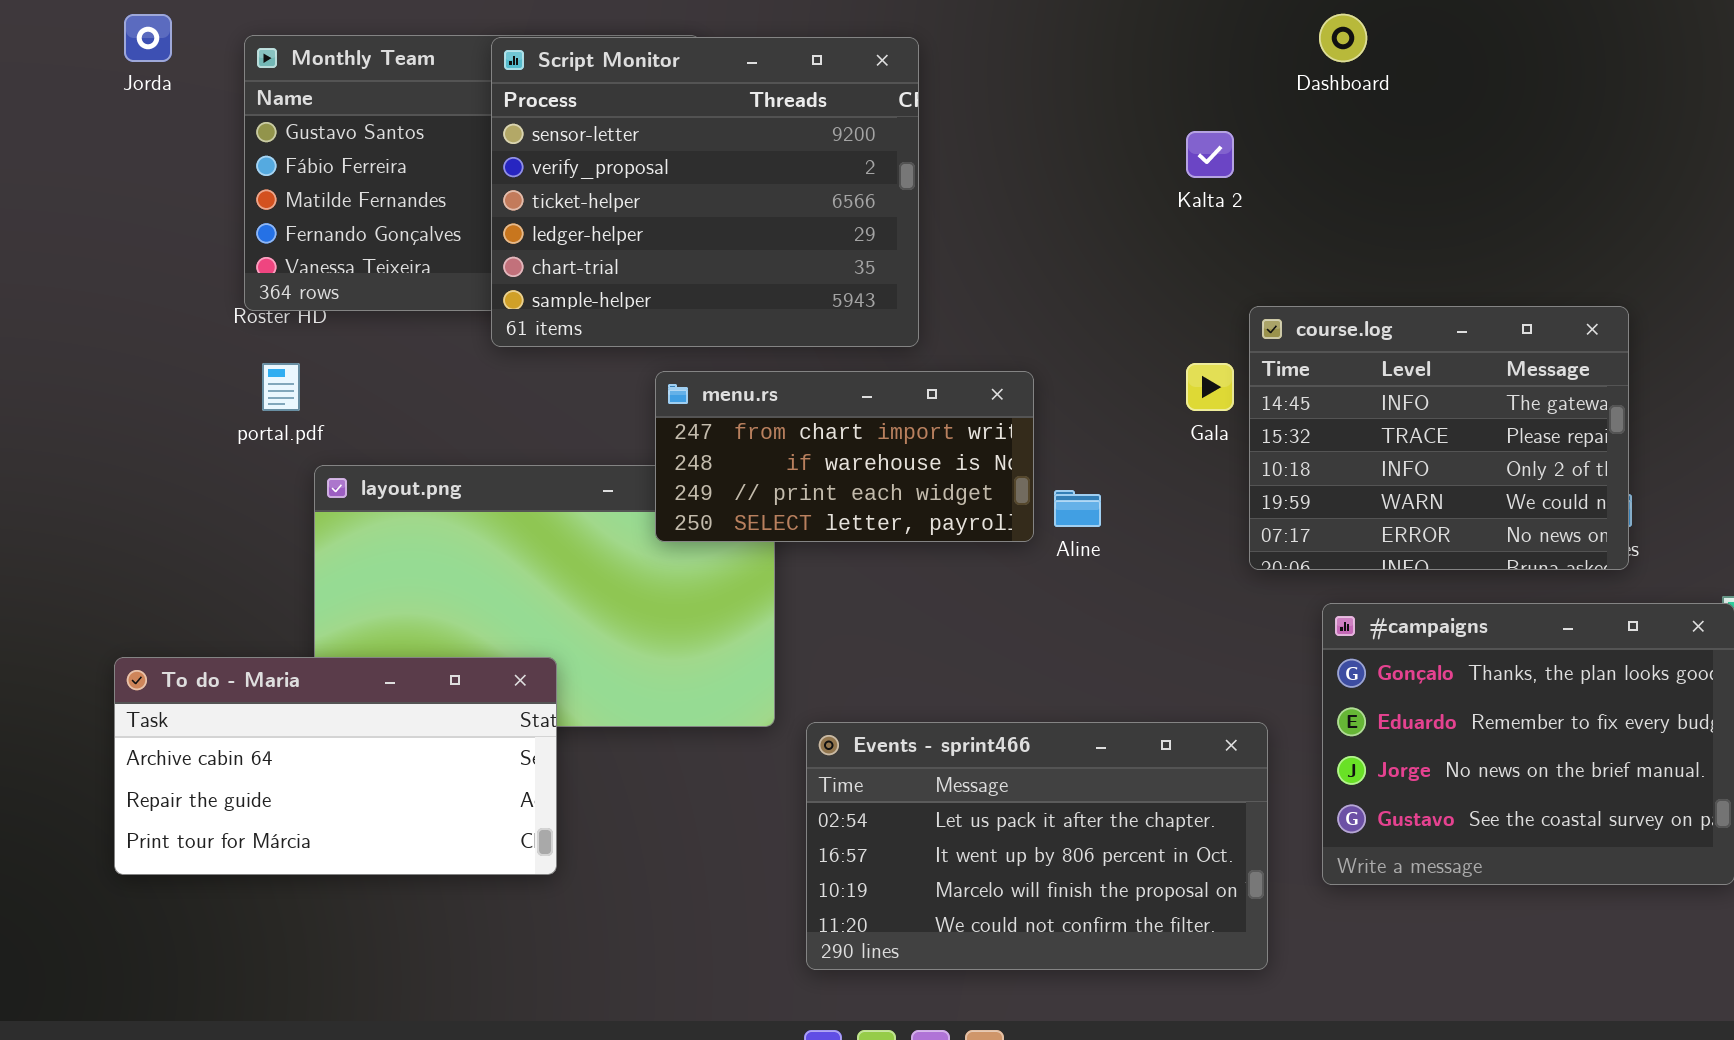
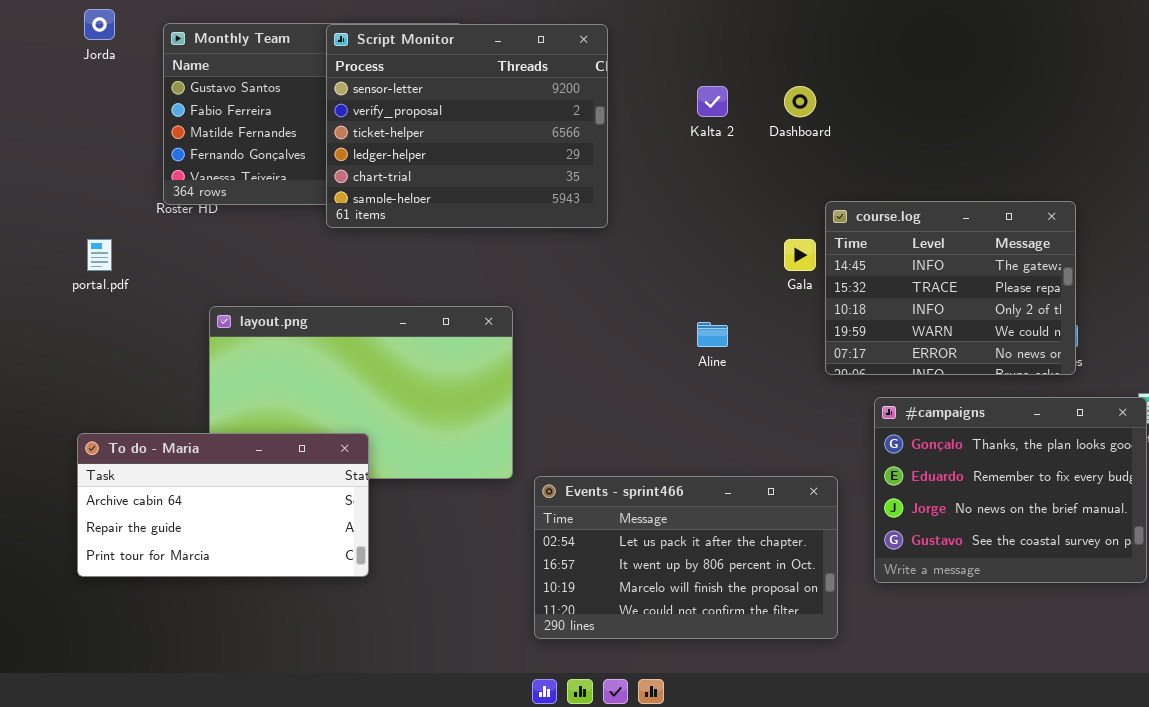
Dashboard: [1319,14,1367,62] -> [784,86,816,117], moved
Kalta 2: [1186,131,1234,178] -> [697,86,728,117], moved
portal.pdf: [262,363,300,411] -> [87,239,112,271], moved
menu.rs: [655,371,1034,542] -> none, closed

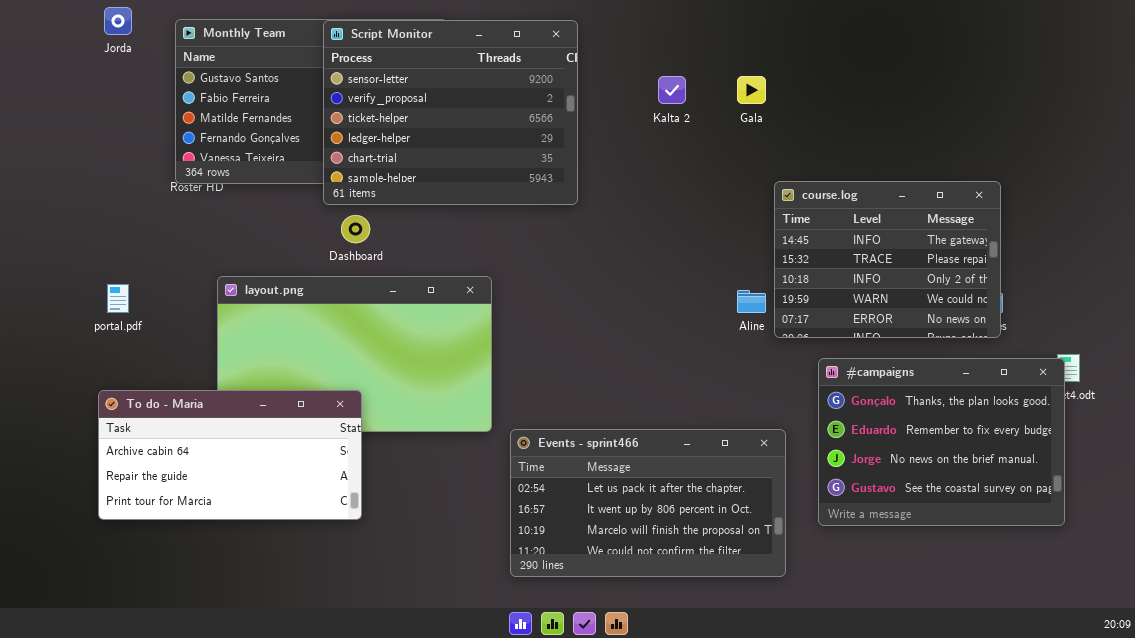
Dashboard: [784,86,816,117] -> [341,215,370,243], moved
portal.pdf: [87,239,112,271] -> [107,284,129,313], moved
Gala: [784,239,816,271] -> [737,76,766,104], moved
Aline: [697,322,728,347] -> [737,290,766,313], moved

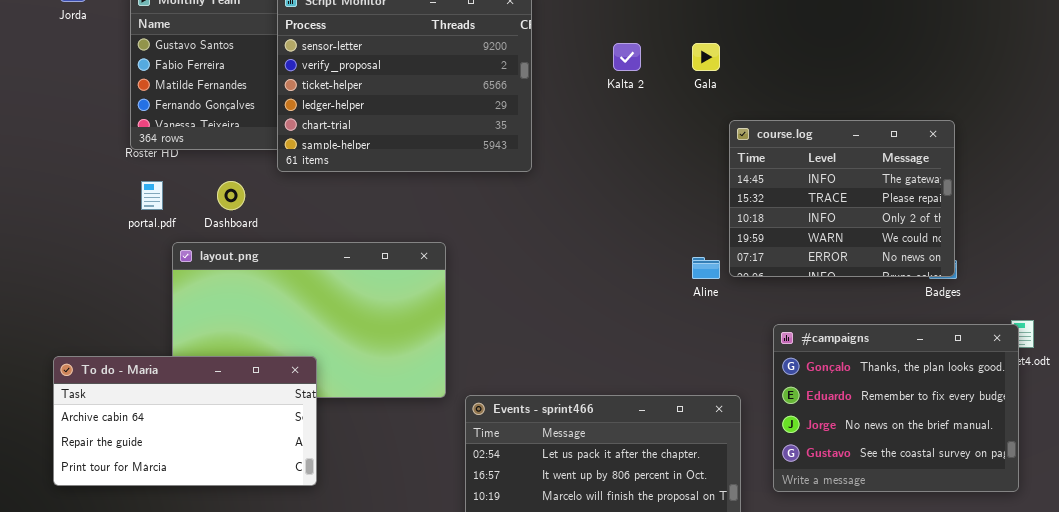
course.log: [774,181,1001,338] -> [729,120,955,277], moved
Dashboard: [341,215,370,243] -> [217,181,245,210], moved
portal.pdf: [107,284,129,313] -> [141,181,163,210], moved

